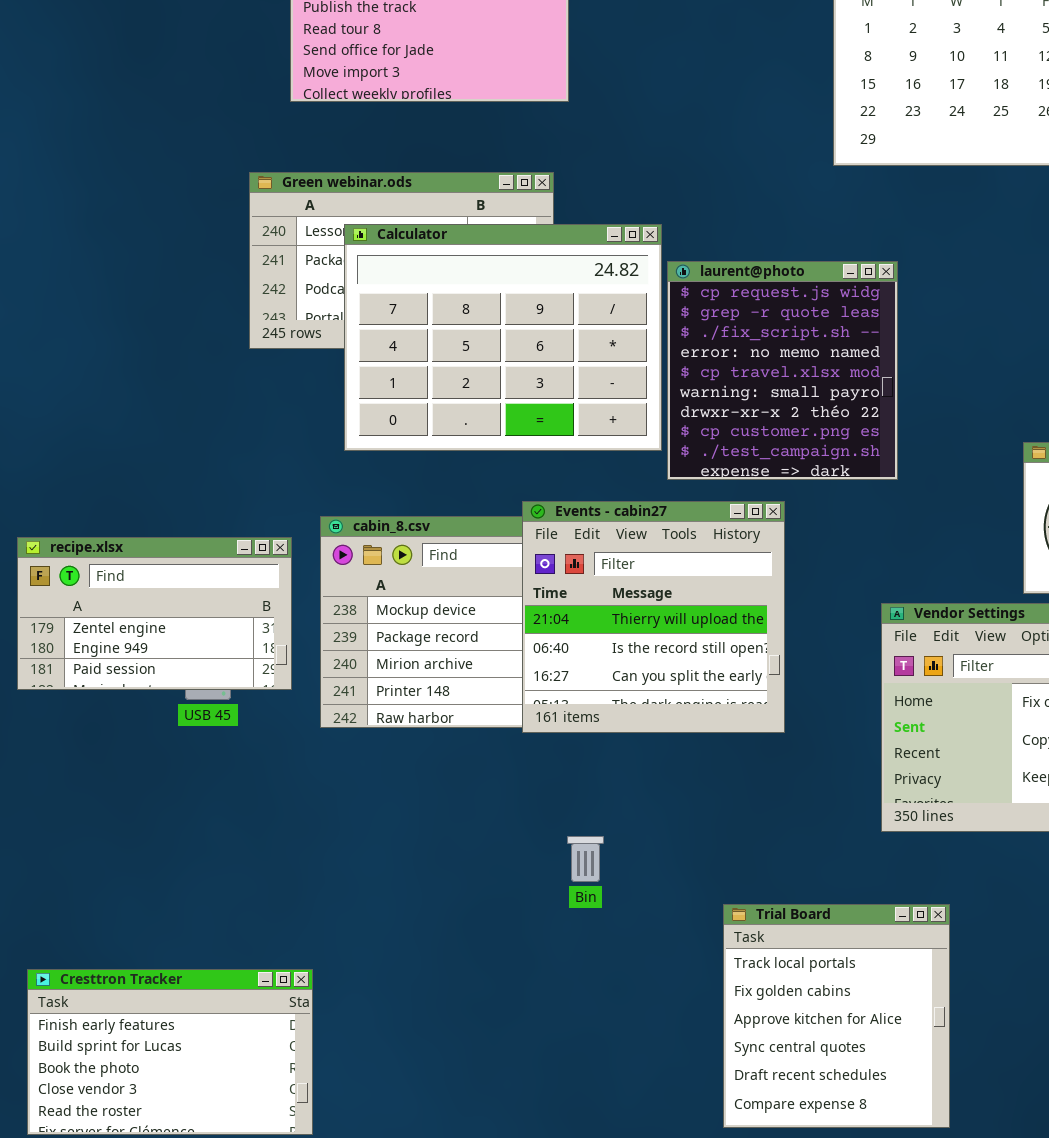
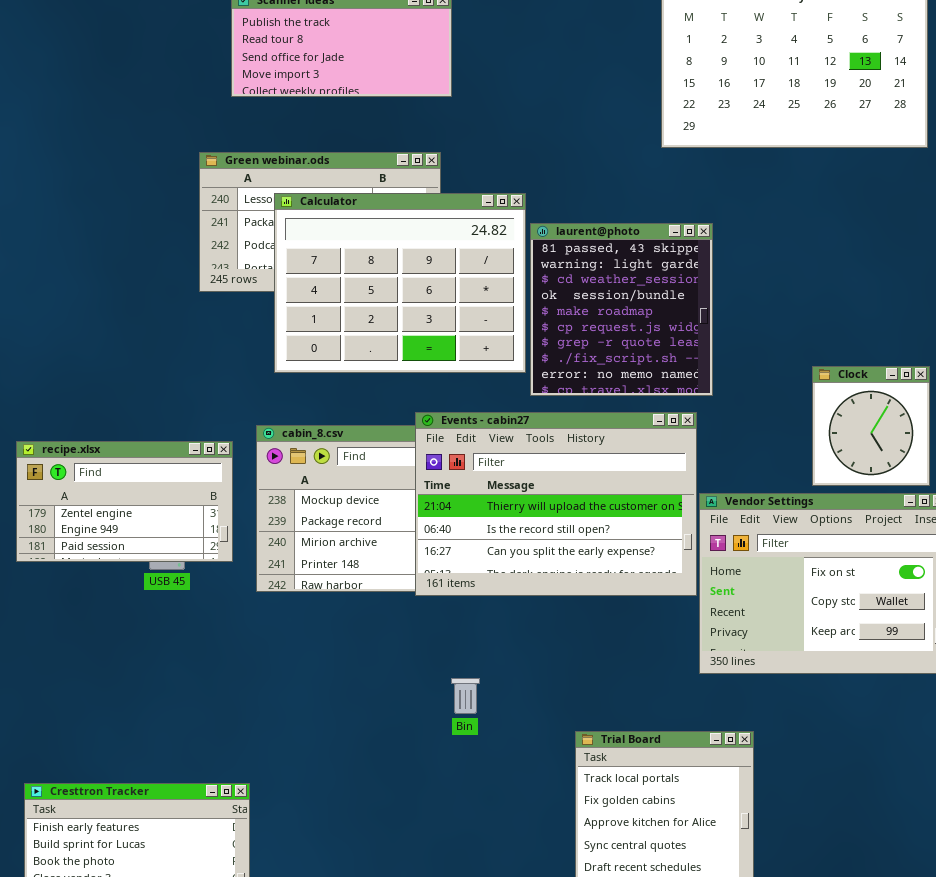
laurent@photo: [667,261,898,480] -> [530,223,713,396], scrolled up 5 rows
Events - cabin27: [522,501,785,733] -> [415,412,697,596], resized

